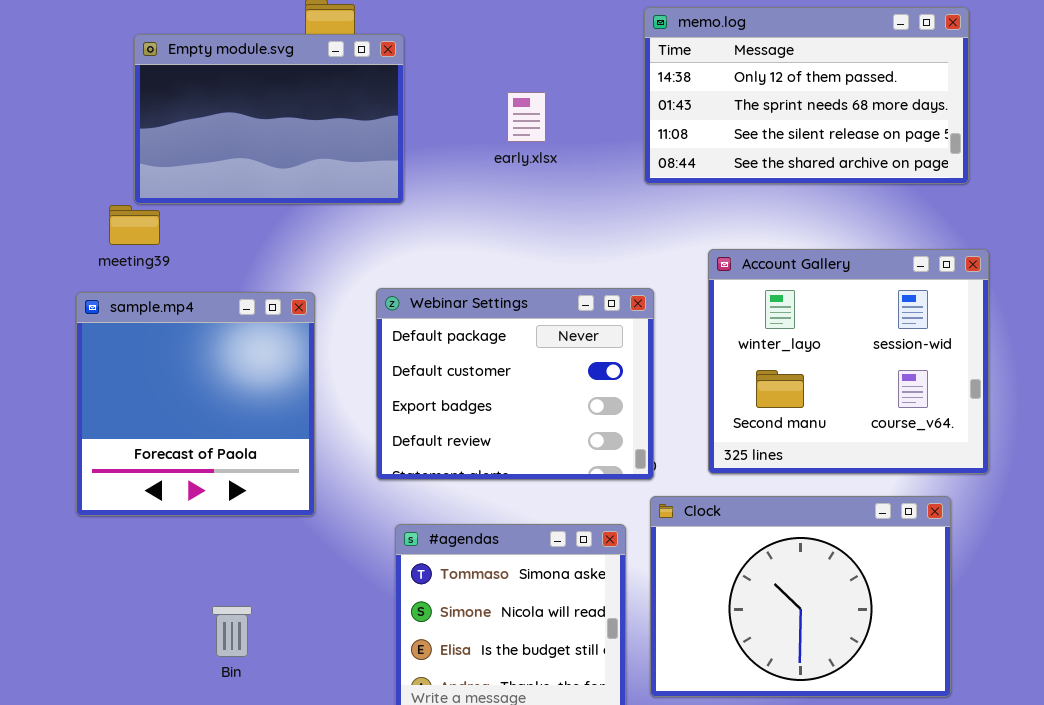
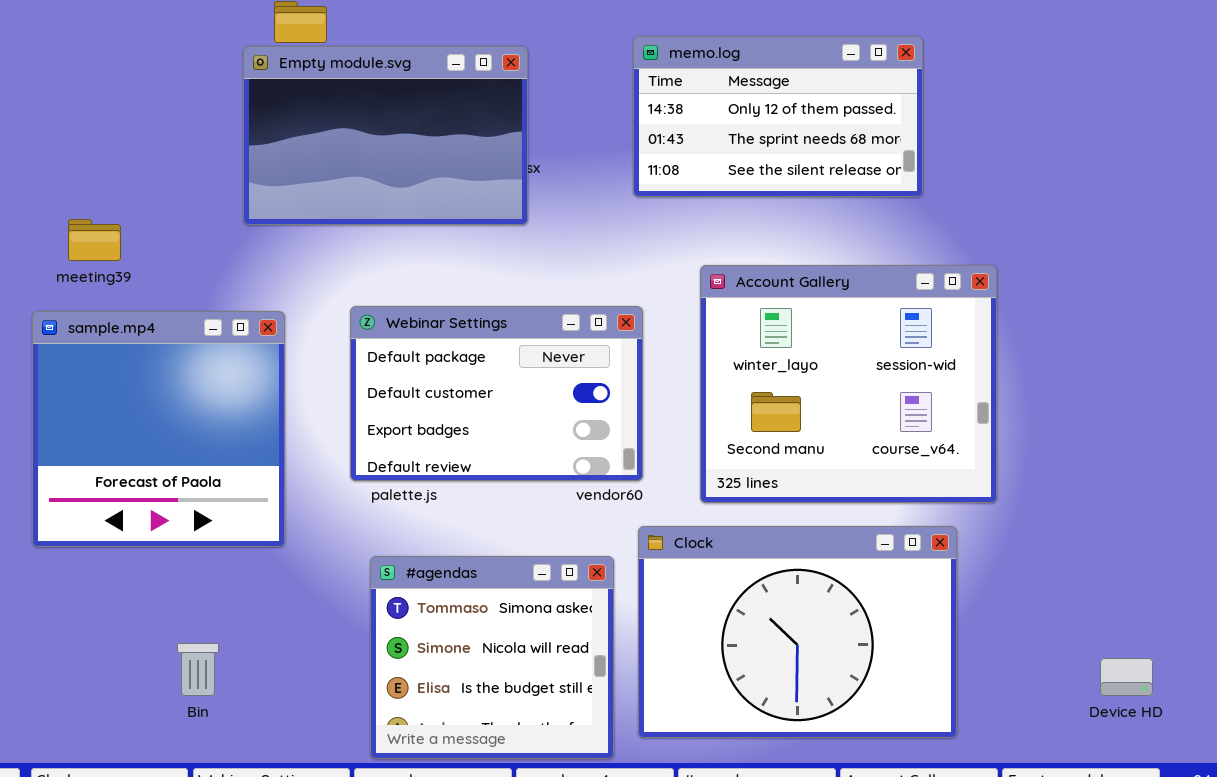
memo.log: [644,7,969,184] -> [633,36,923,197], resized
Empty module.svg: [134,34,404,204] -> [243,46,528,225], moved
Webinar Settings: [376,288,654,480] -> [350,306,643,481], resized

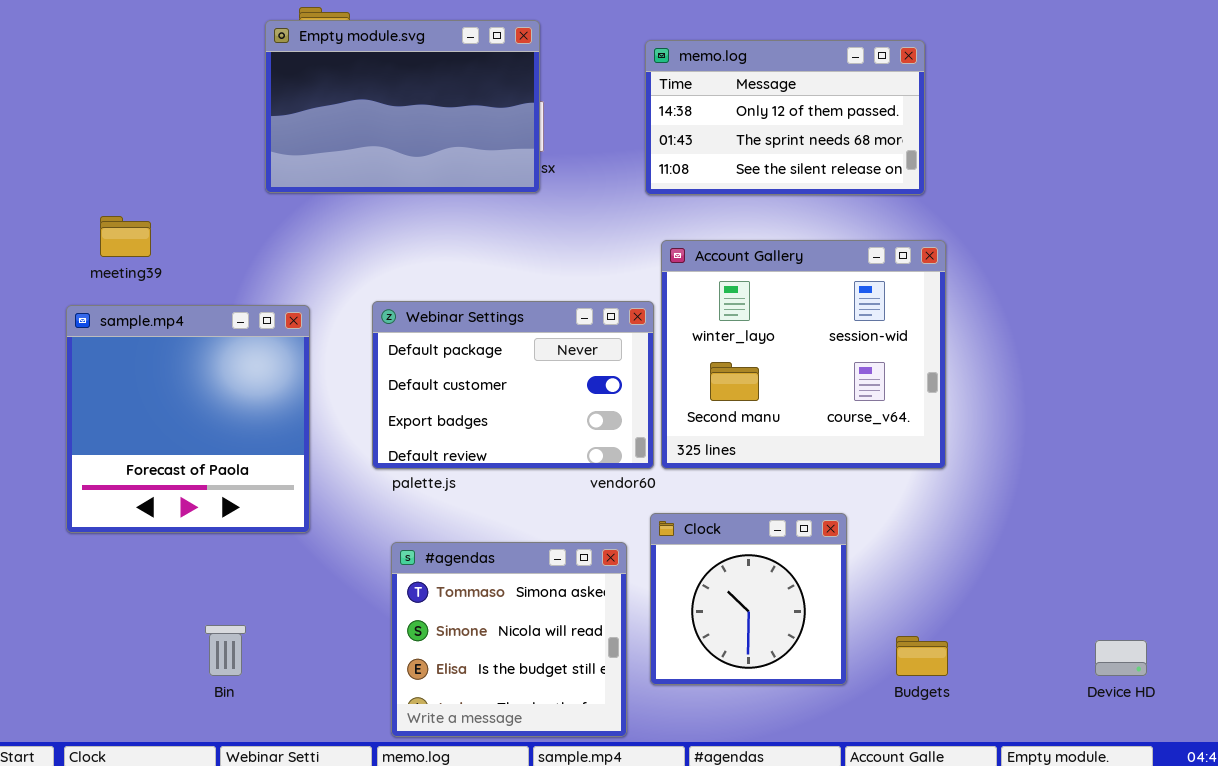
Empty module.svg: [243,46,528,225] -> [265,20,540,193], moved
Account Gallery: [700,265,997,503] -> [661,240,946,469], moved
Clock: [638,526,957,738] -> [650,513,847,685], resized

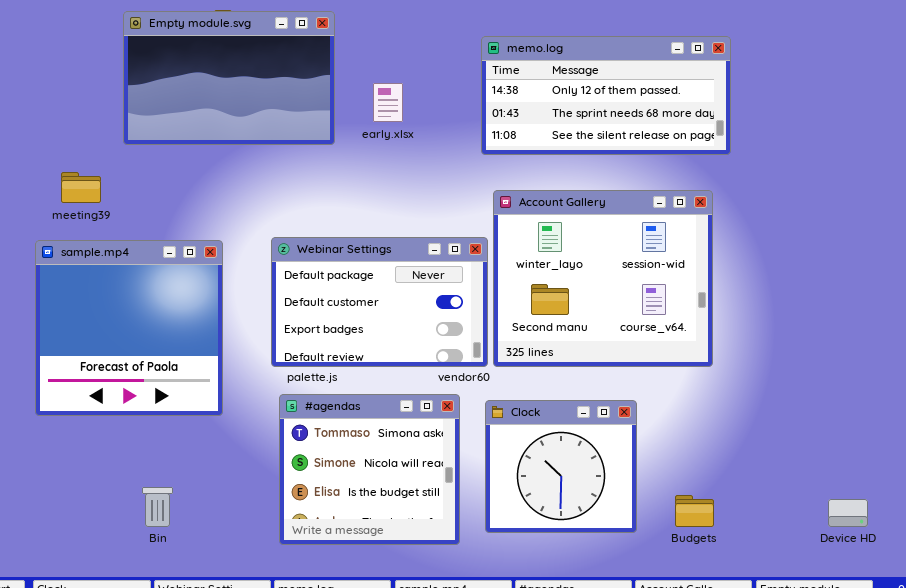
Empty module.svg: [265,20,540,193] -> [123,11,335,145], moved
memo.log: [645,40,925,195] -> [481,36,731,155], resized
#agendas: [391,542,627,737] -> [279,394,460,545], moved

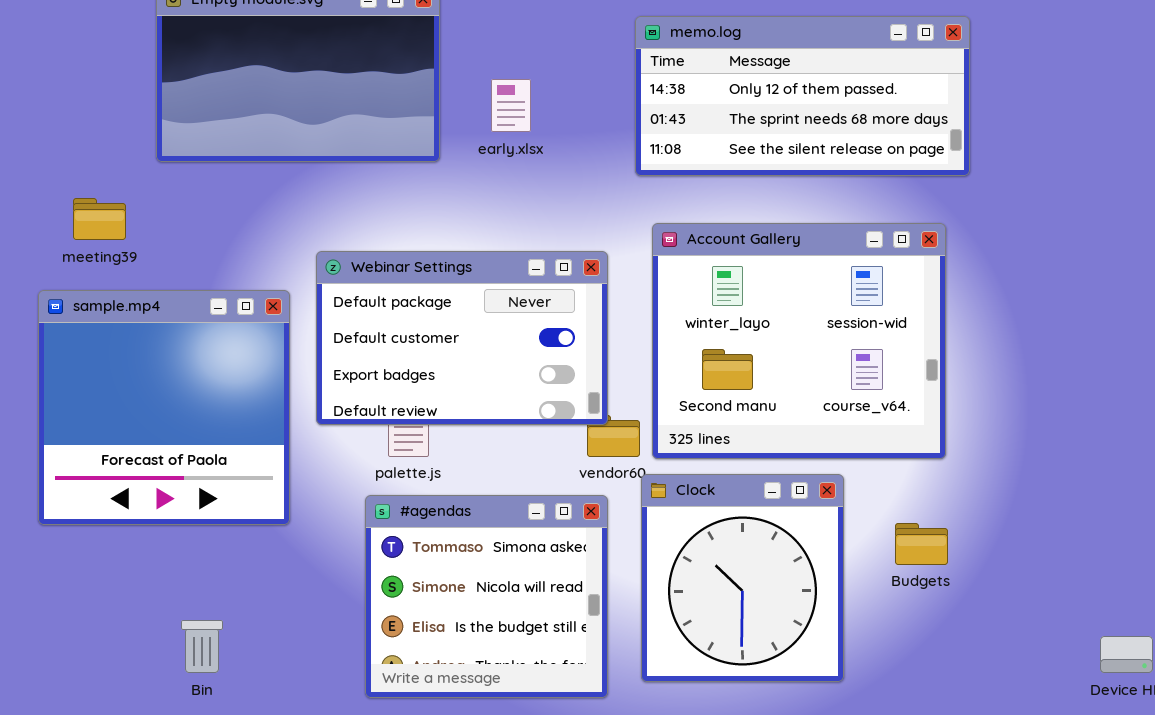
Webinar Settings: [271,237,488,367] -> [316,251,608,425], moved
Clock: [485,400,637,533] -> [641,474,844,682], resized
Budgets: [675,495,714,527] -> [895,523,948,565], moved

